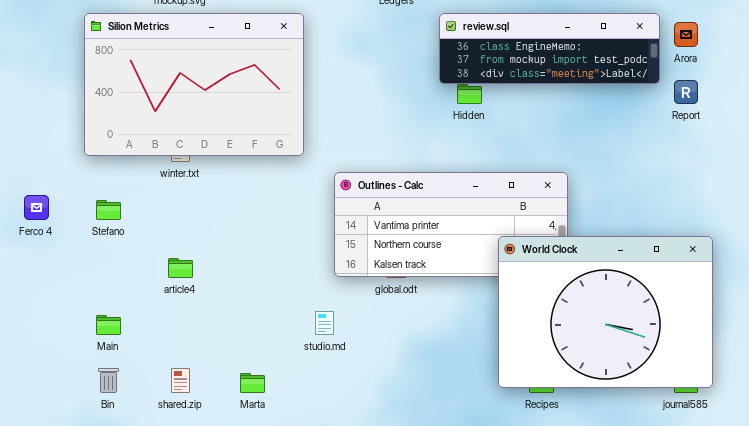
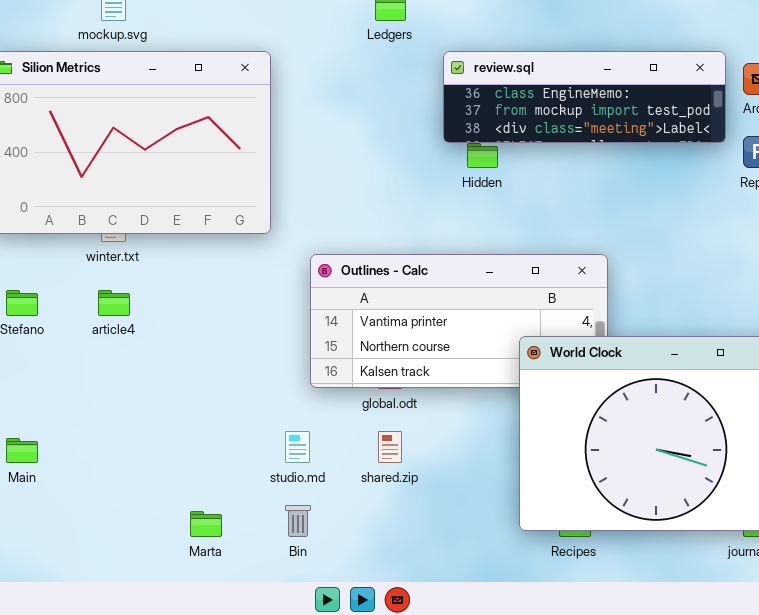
article4: [168,258,193,278] -> [98,290,130,316], moved
Bin: [98,368,119,393] -> [285,505,311,537], moved
shared.zip: [171,368,190,393] -> [378,431,402,463], moved

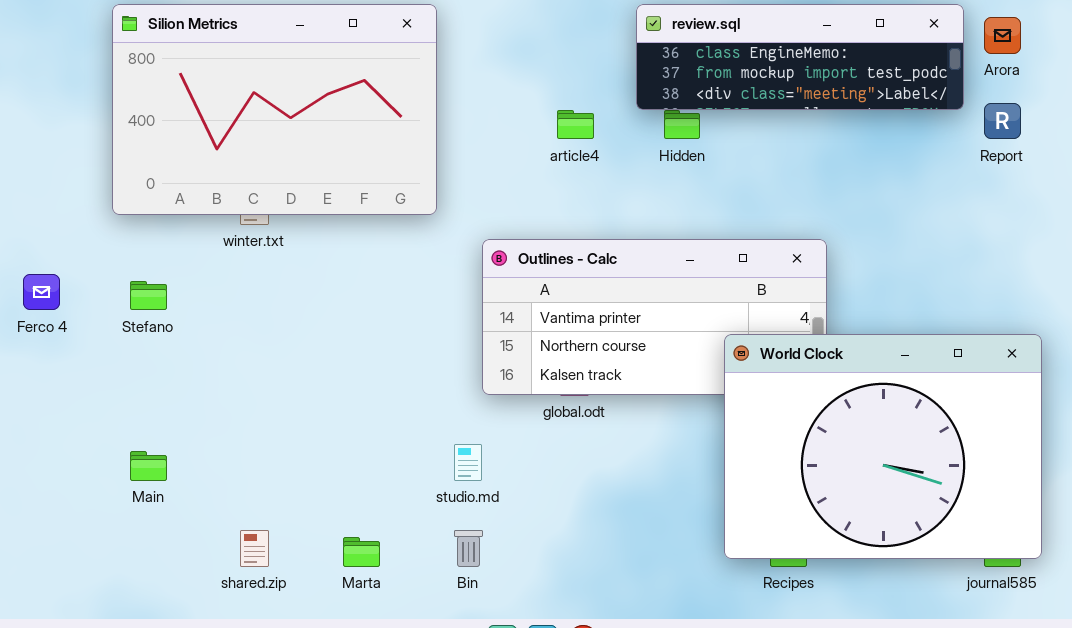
article4: [98,290,130,316] -> [557,110,594,139], moved
shared.zip: [378,431,402,463] -> [240,530,269,567], moved

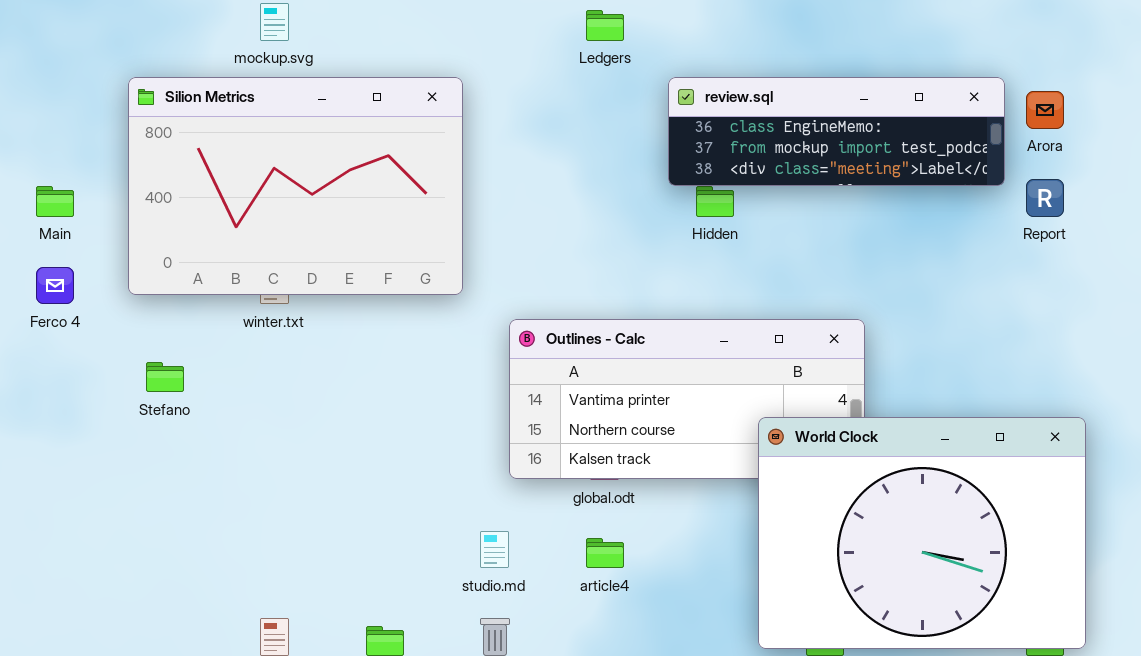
article4: [557,110,594,139] -> [586,538,624,568], moved
Ferco 4: [23,274,60,310] -> [36,267,74,304], moved
Main: [130,451,167,481] -> [36,186,74,217], moved

